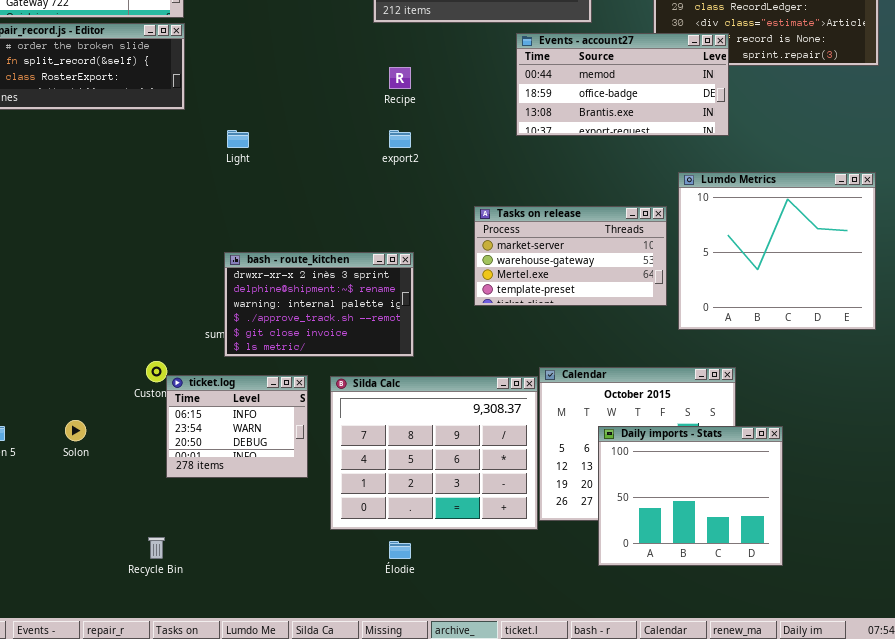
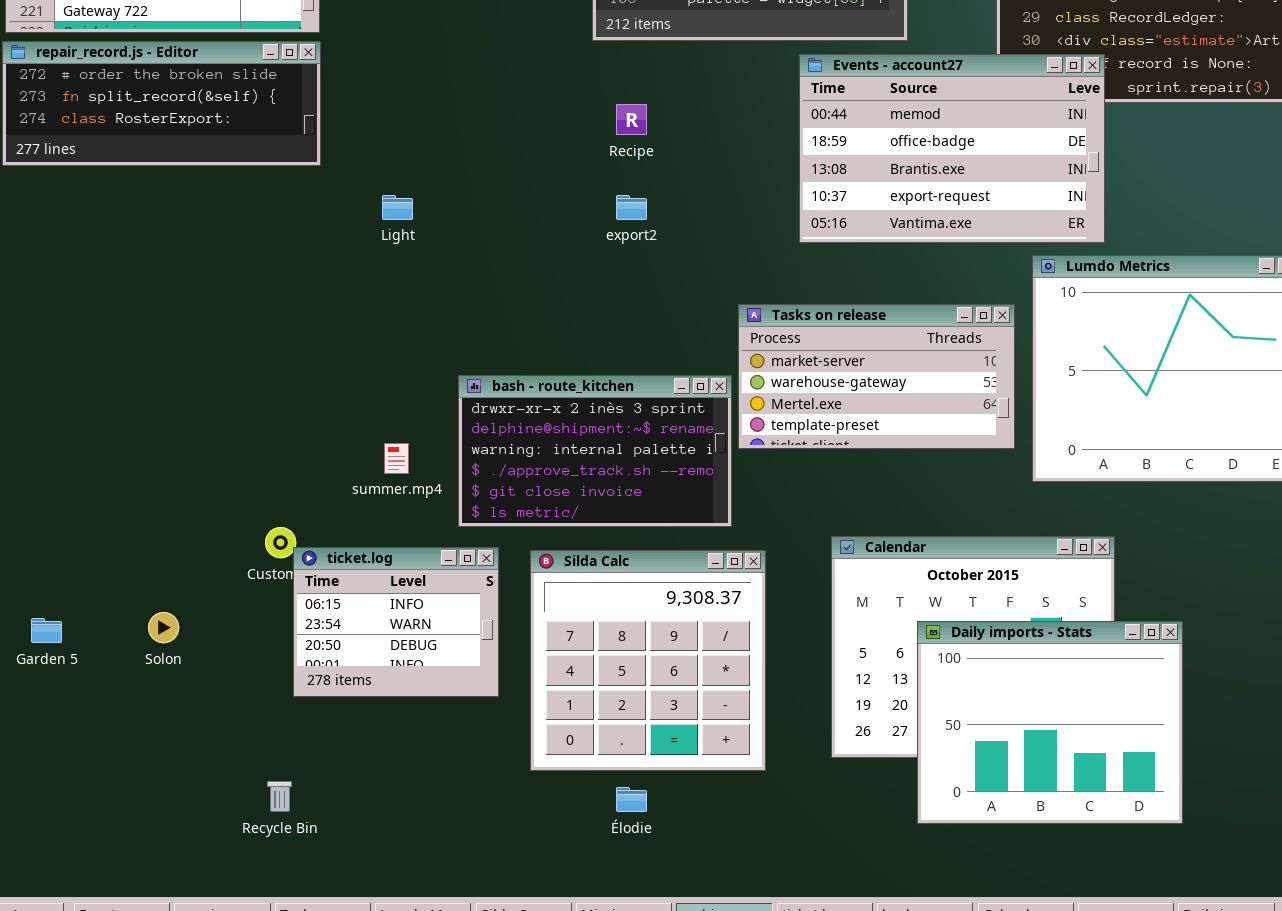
Events - account27: [516,33,729,136] -> [799,54,1105,243], resized
bash - route_kitchen: [224,252,414,357] -> [458,375,732,527], moved
Silda Calc: [330,376,538,530] -> [530,550,766,771], resized

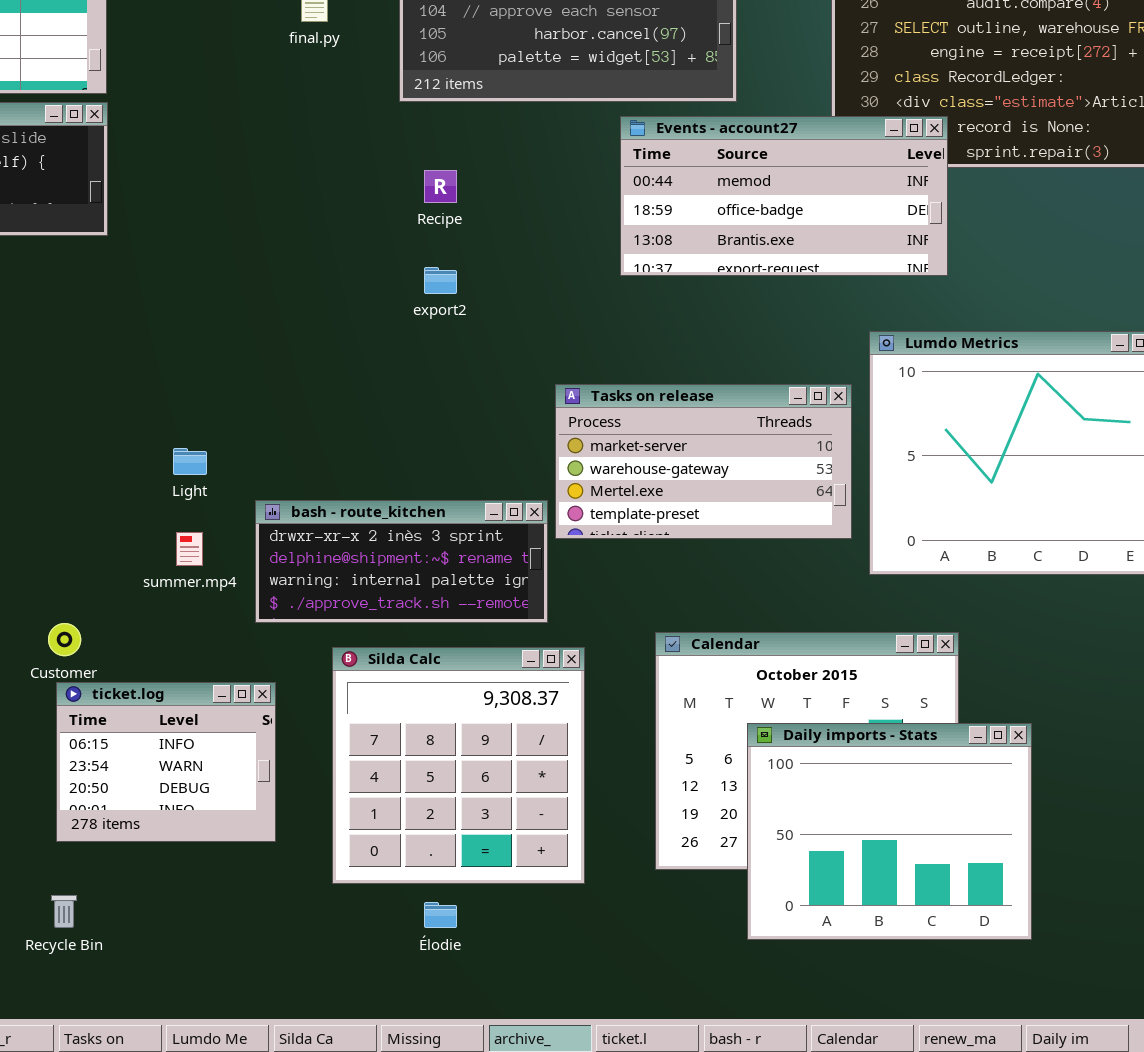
Events - account27: [799,54,1105,243] -> [620,116,948,276], resized
Light: [382,195,413,220] -> [173,448,207,475], moved
bash - route_kitchen: [458,375,732,527] -> [255,500,548,623], resized
ticket.log: [293,547,499,697] -> [56,682,276,842], moved

